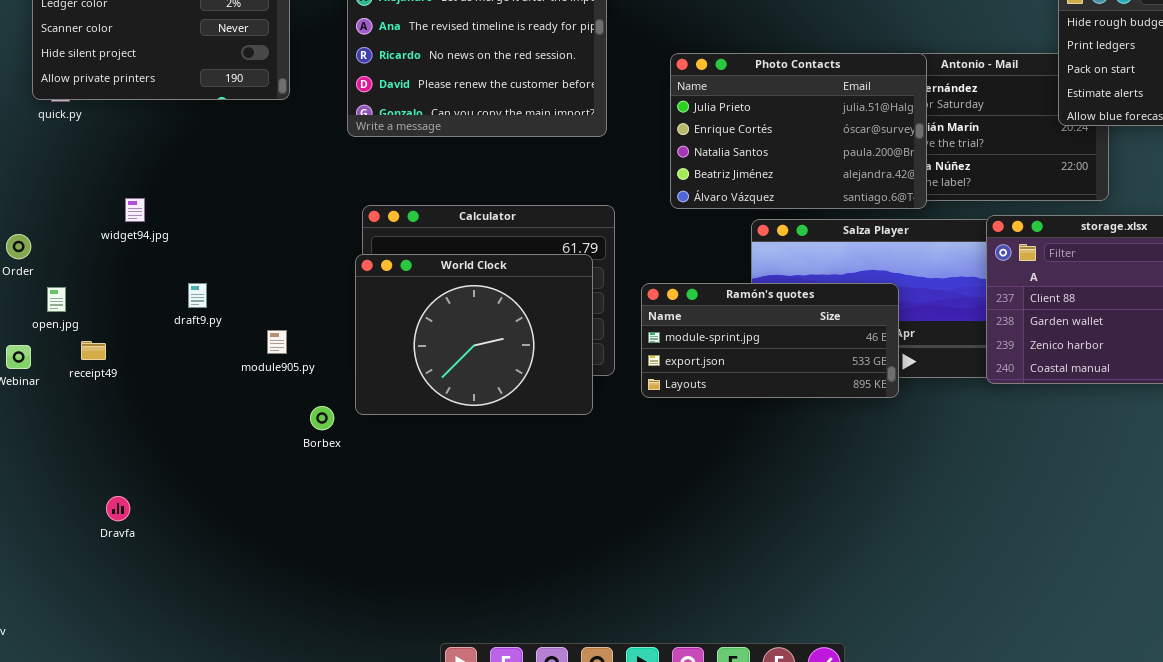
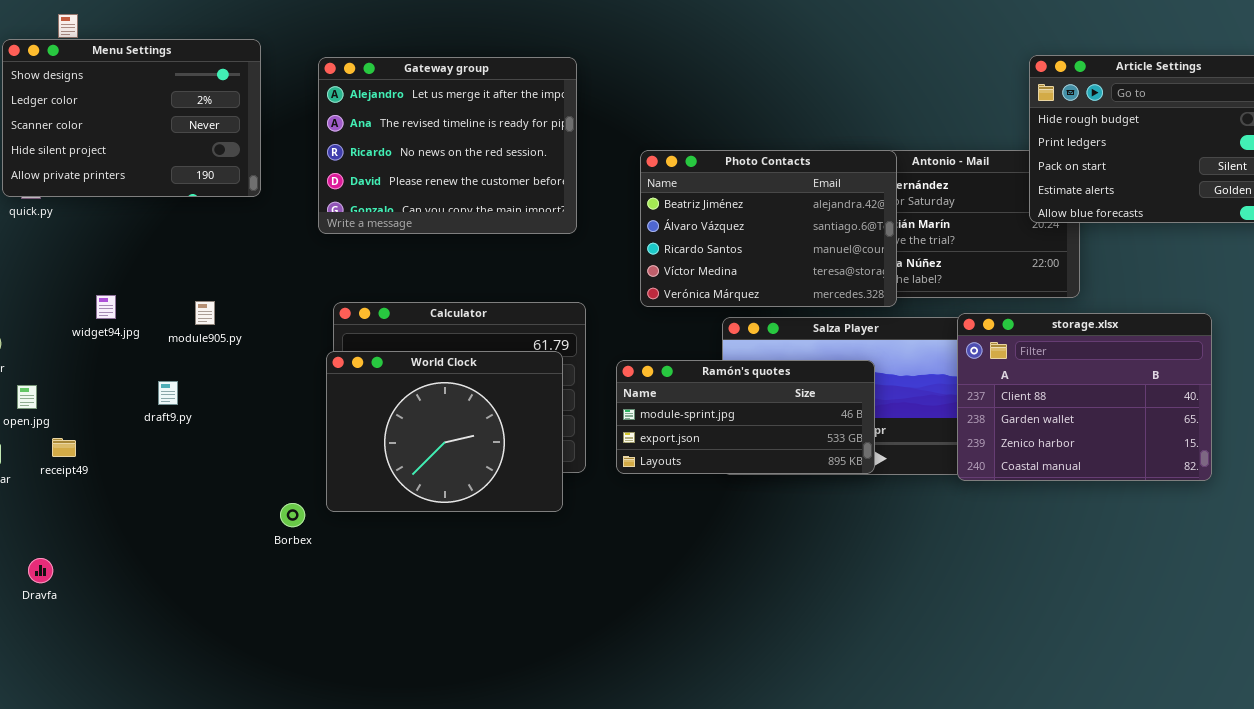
Photo Contacts: [670,53,927,209] -> [640,150,897,307], scrolled down 3 rows
Ramón's quotes: [641,283,899,398] -> [616,360,875,474], moved
module905.py: [267,330,287,354] -> [195,301,215,325], moved
Dravfa: [106,496,130,521] -> [28,558,53,583], moved

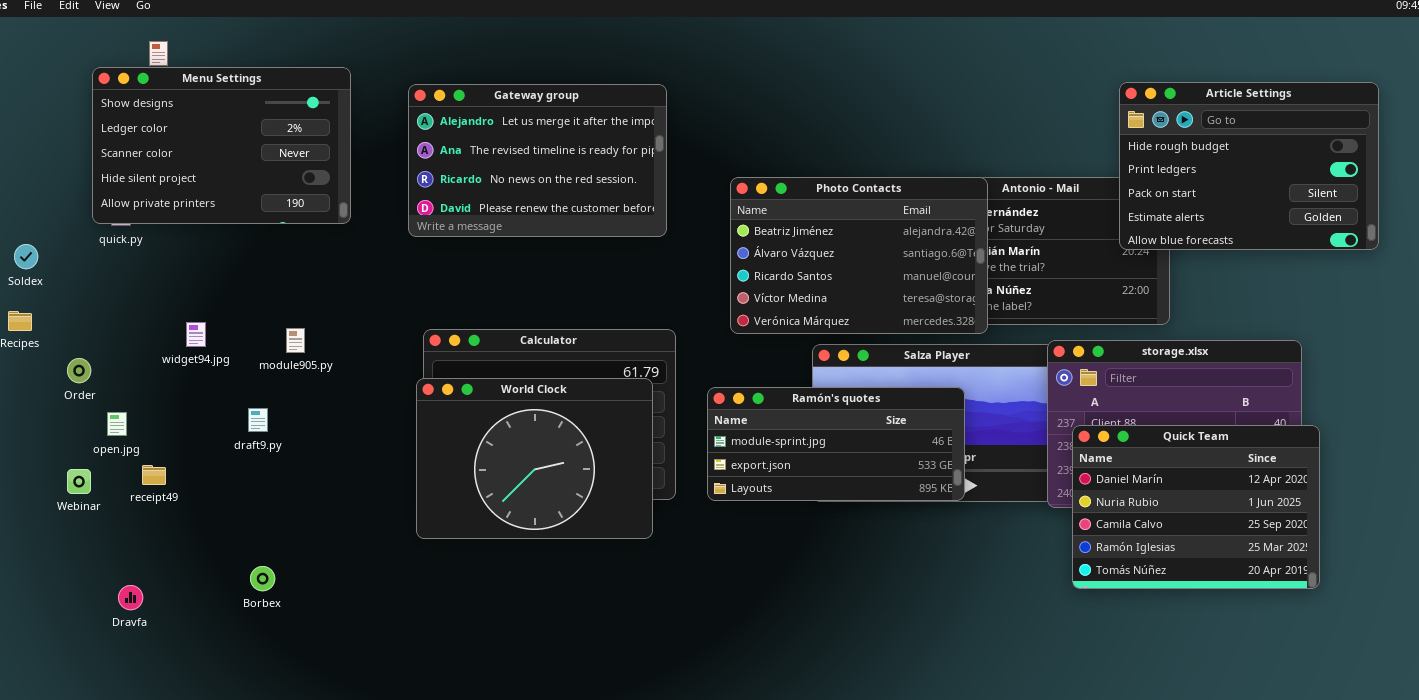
Gateway group: [318,57,577,234] -> [408,84,667,237], resized
Quick Team: none -> [1072,425,1320,589], opened
Borbex: [280,503,305,527] -> [250,566,275,591], moved

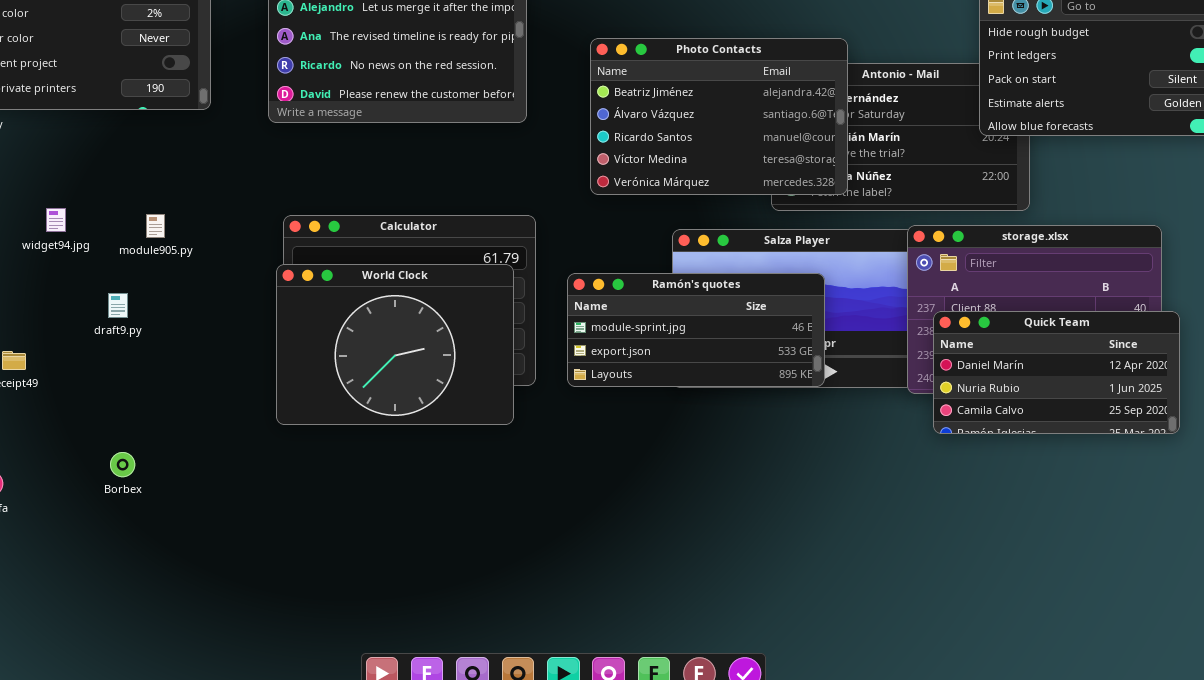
Photo Contacts: [730,177,988,334] -> [590,38,848,195], moved
Quick Team: [1072,425,1320,589] -> [933,311,1180,434], resized

